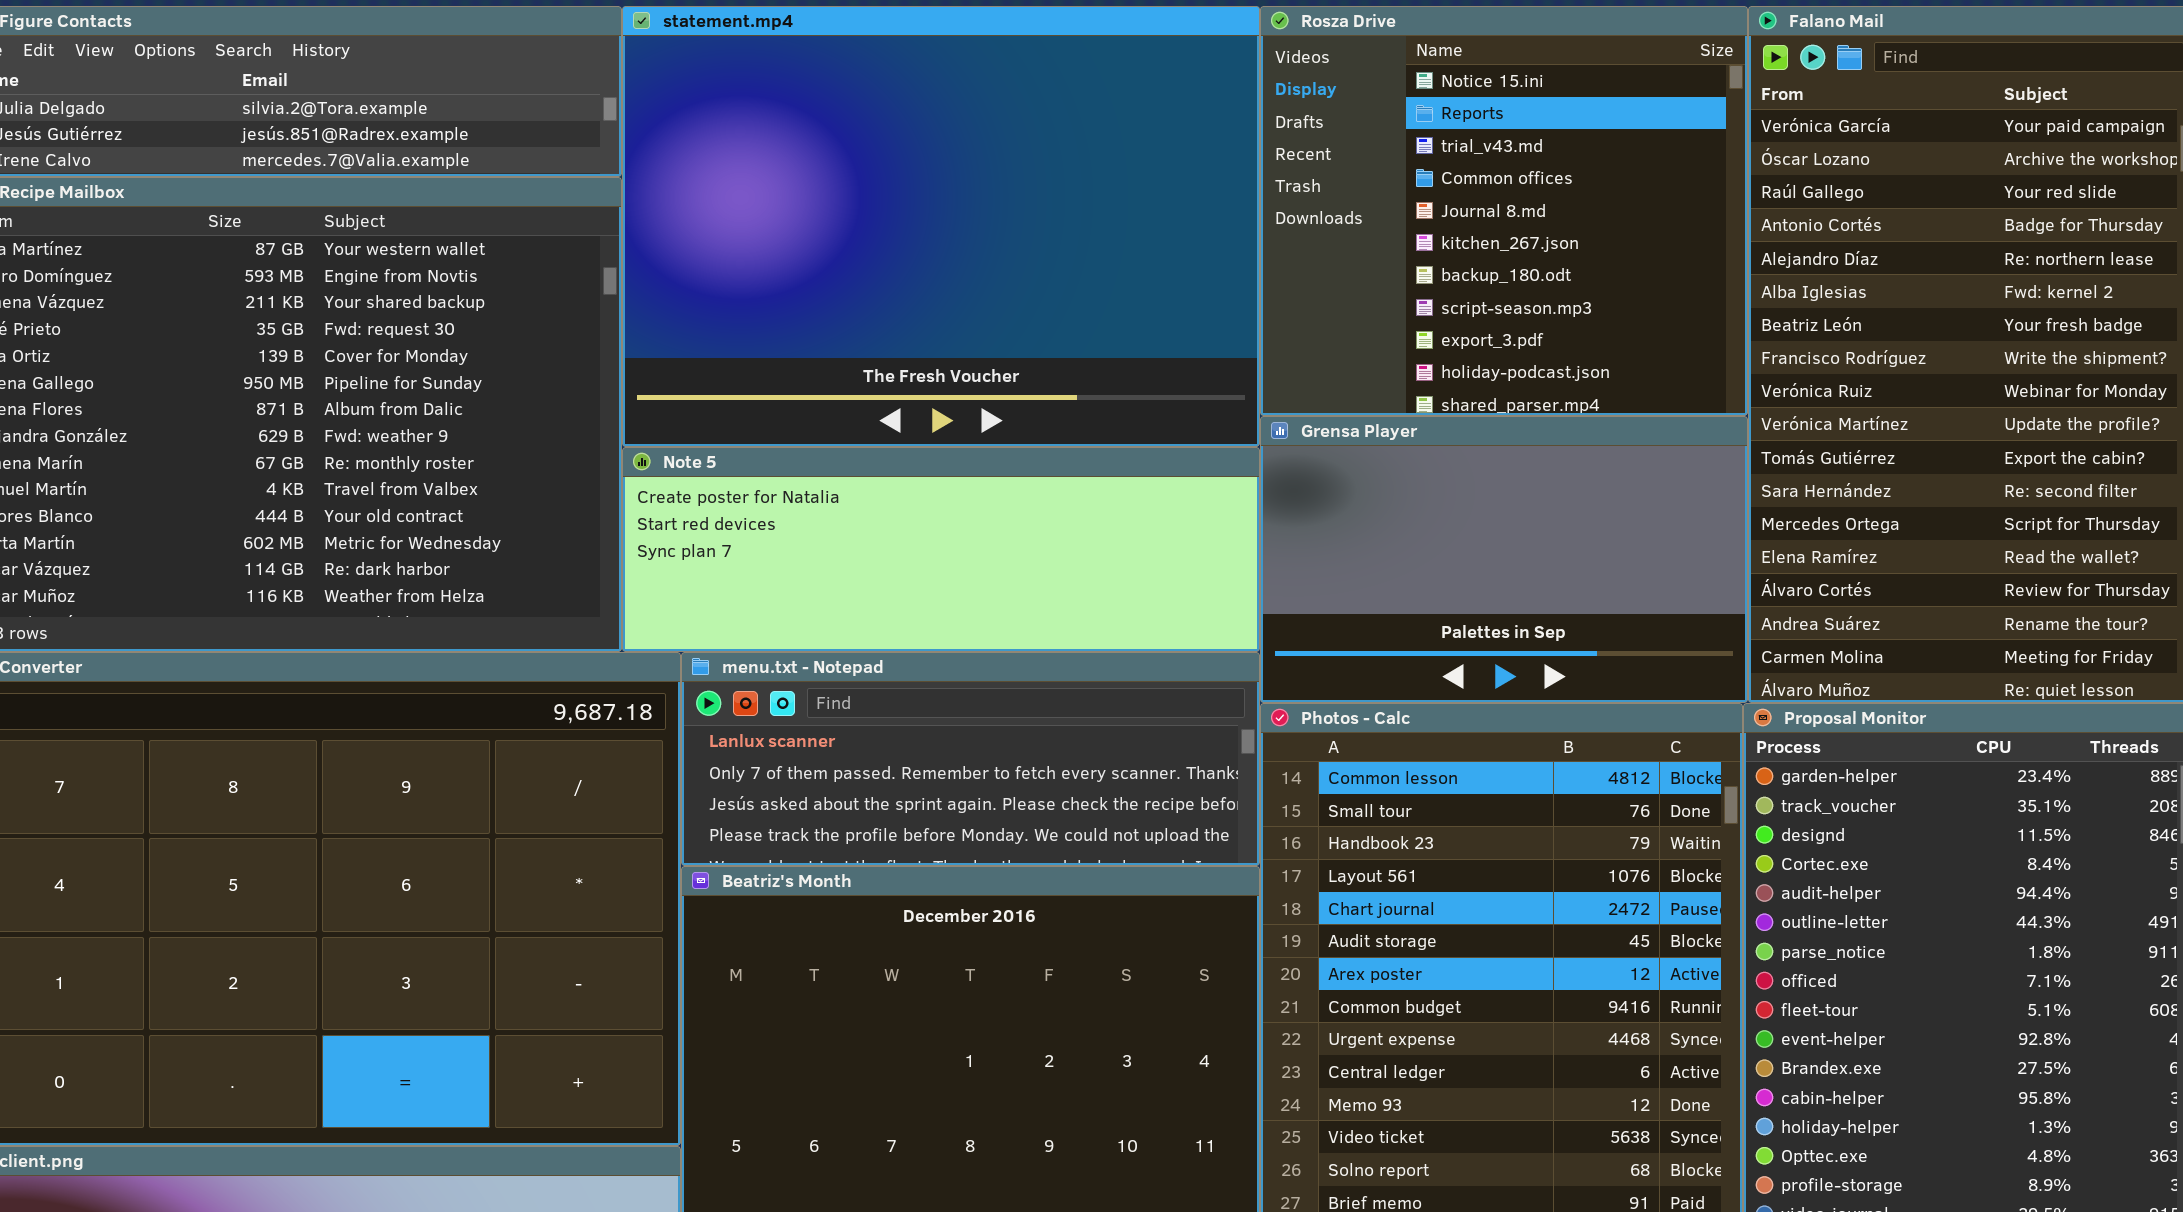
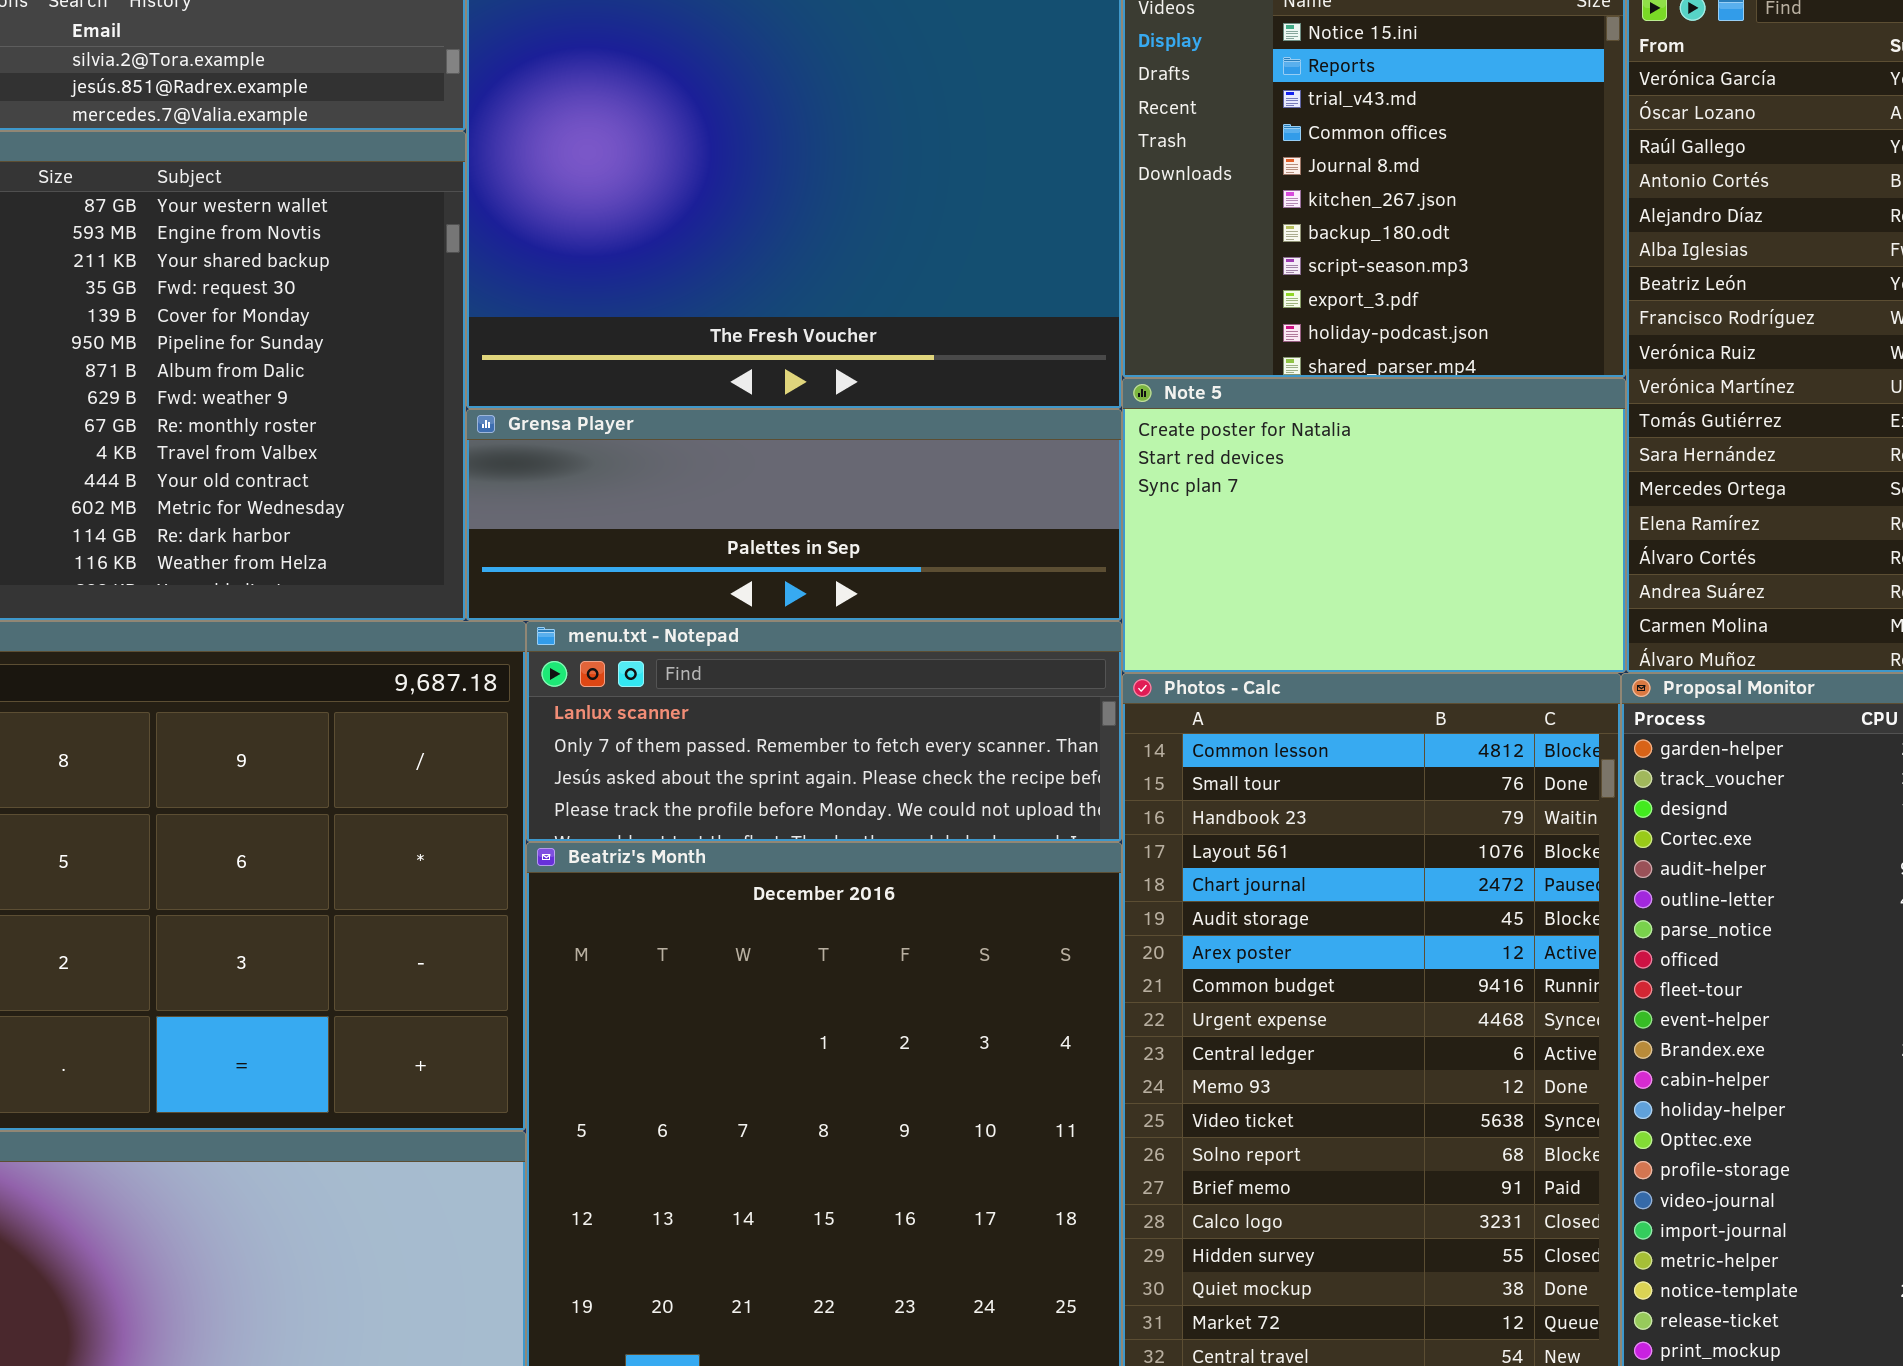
Grensa Player: [1260,416,1748,703] -> [466,409,1122,621], moved, resized
Note 5: [622,447,1260,652] -> [1122,378,1626,673], moved, resized

